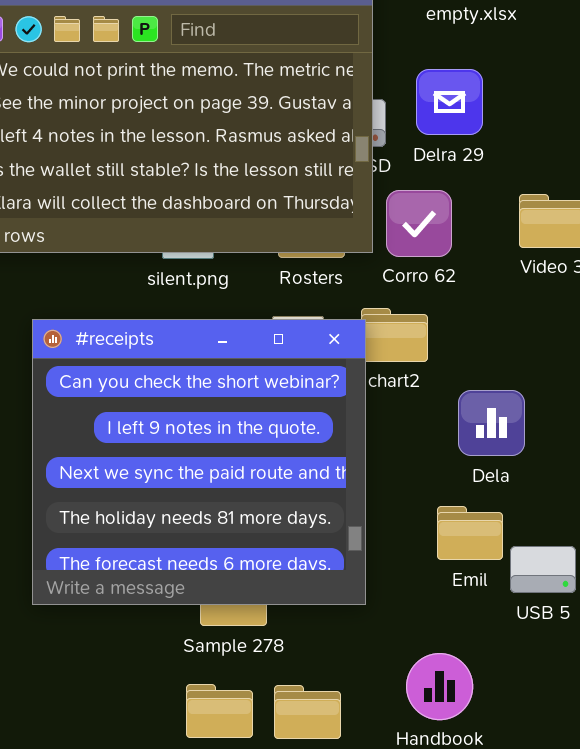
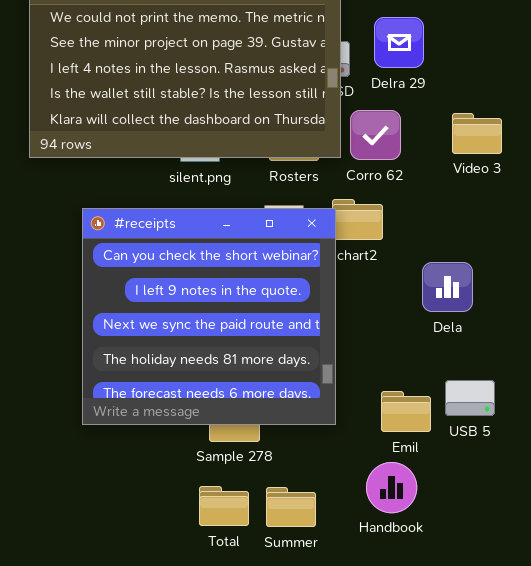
Dela: [458,390,525,456] -> [422,262,473,312], moved
Emil: [437,506,503,560] -> [381,391,431,432], moved

